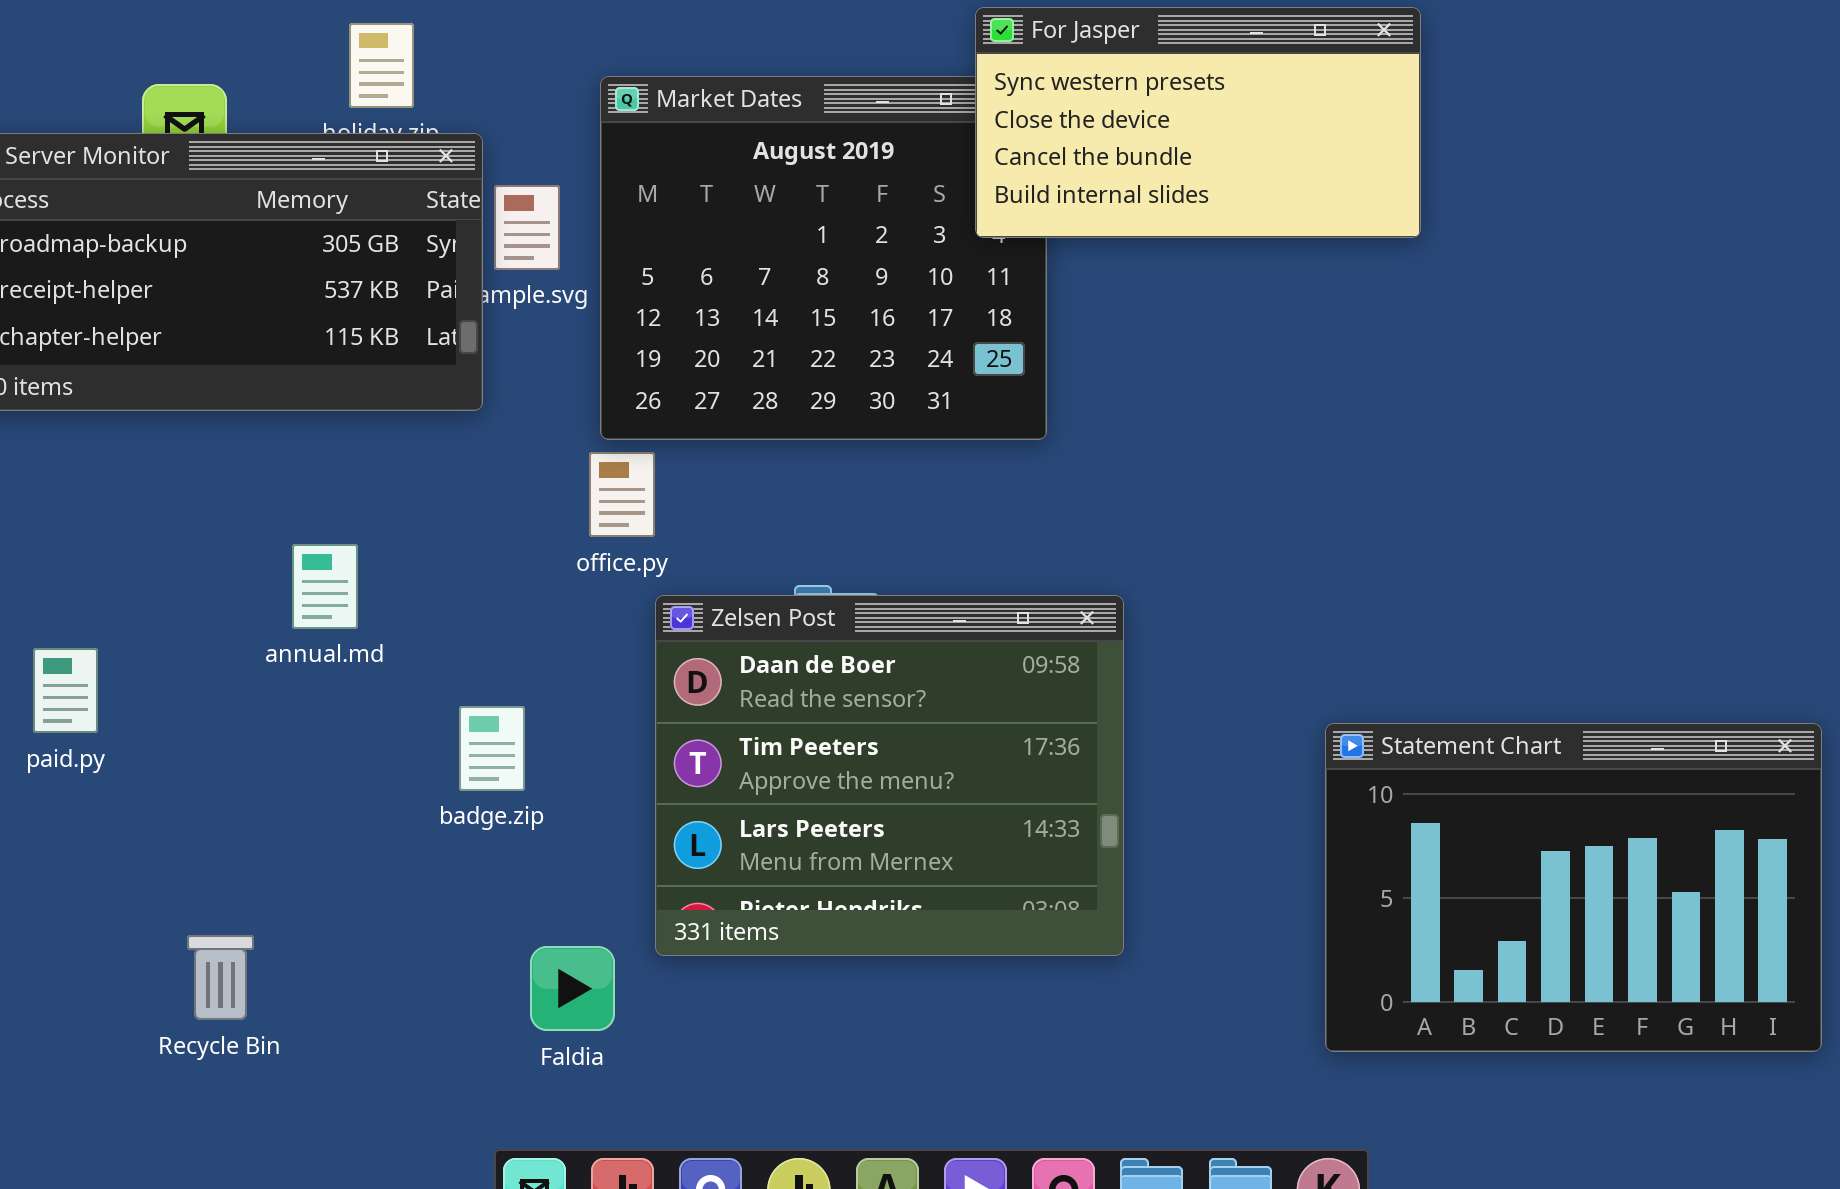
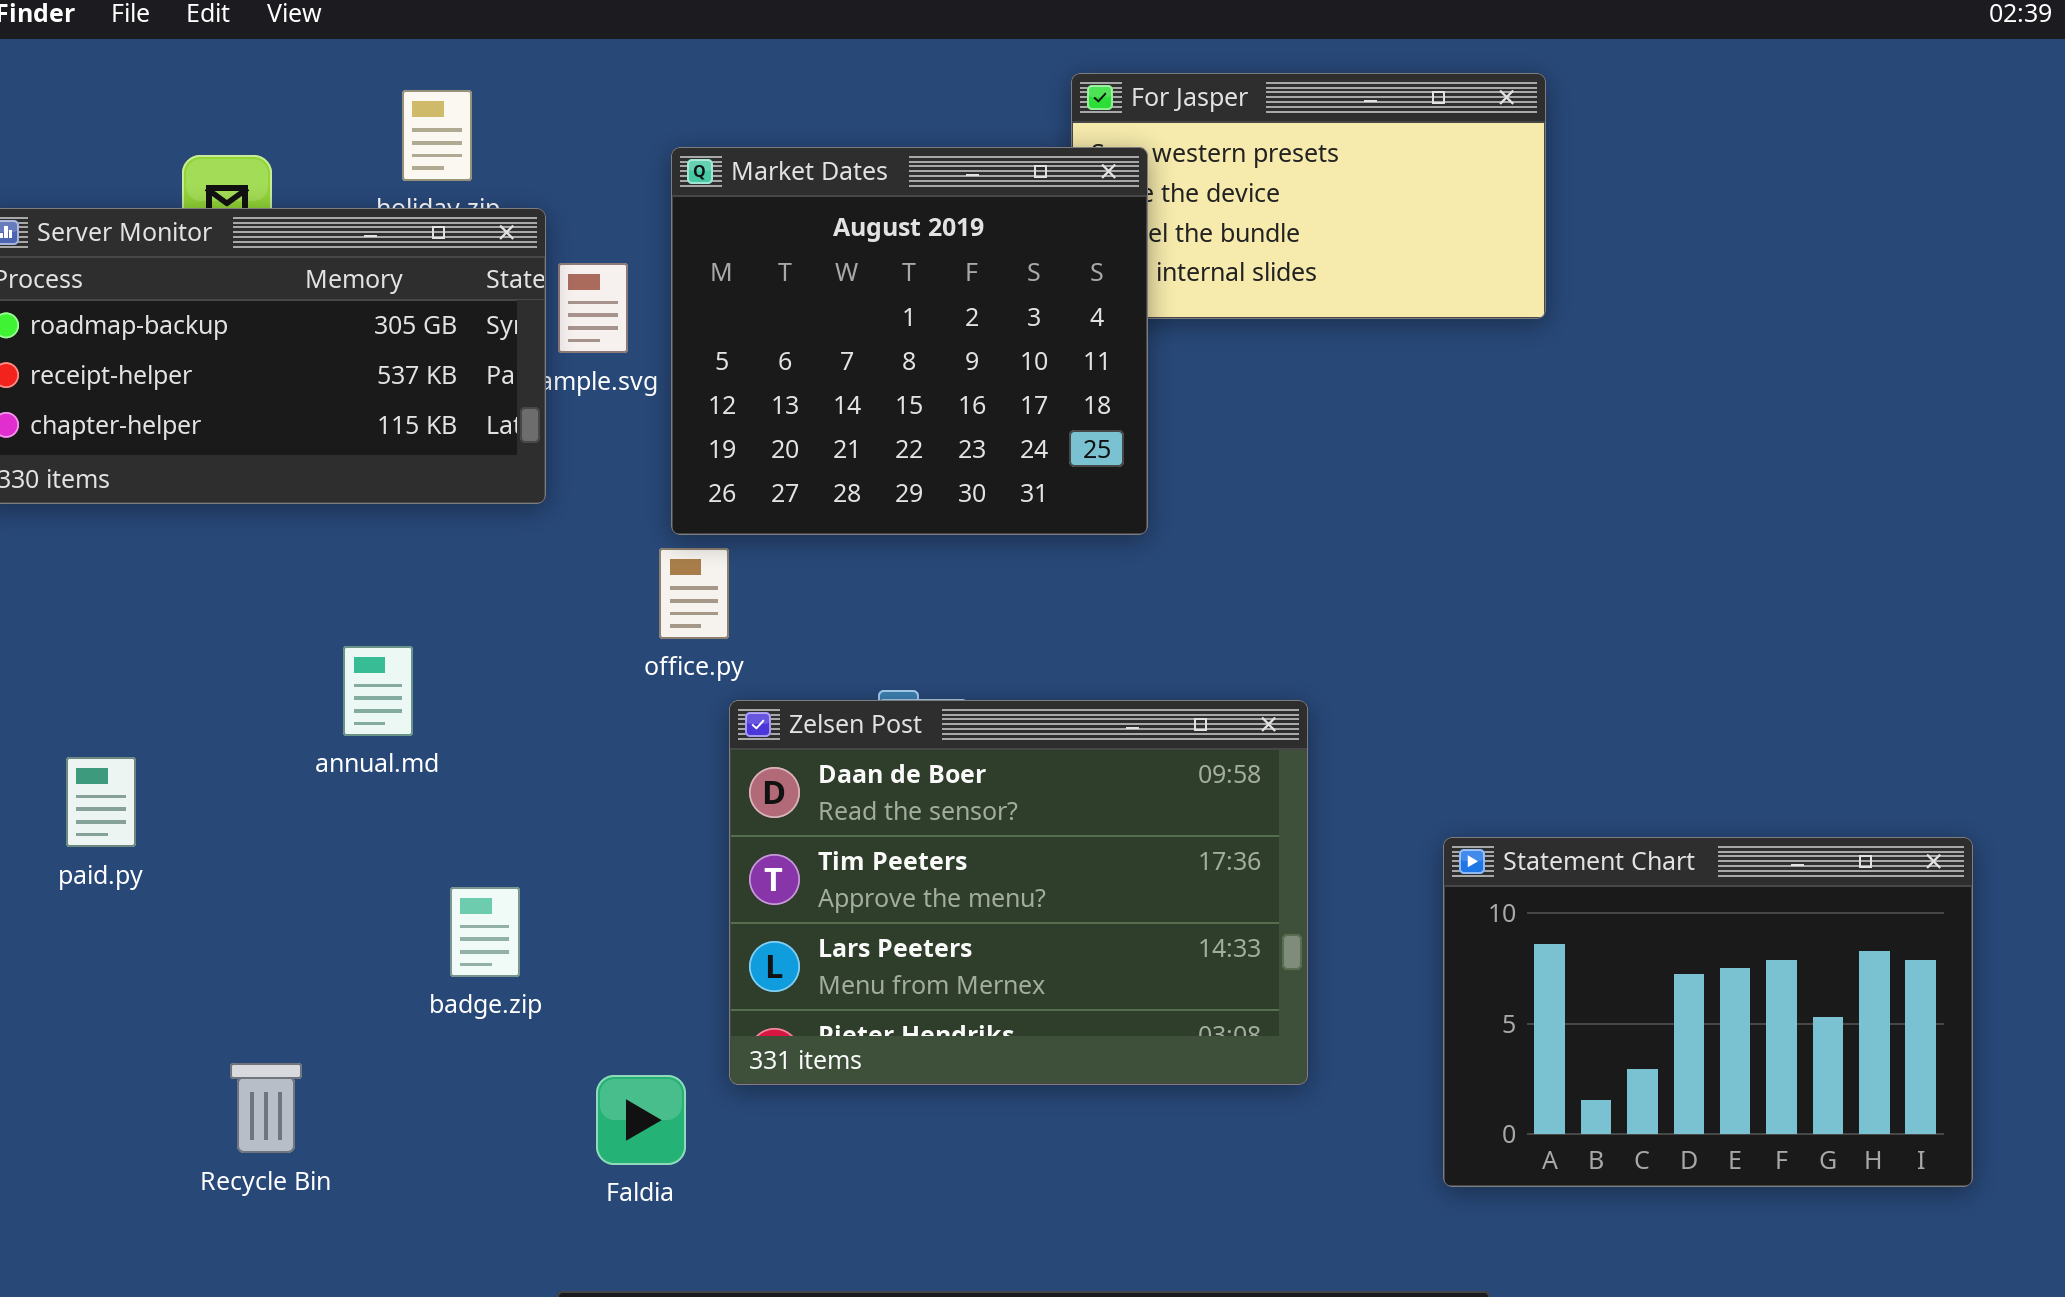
Market Dates: [600,76,1047,440] -> [671,147,1148,535], raised
Zelsen Post: [655,595,1124,956] -> [729,700,1308,1085], resized
badge.zip: [459,706,525,791] -> [450,887,520,977], moved

